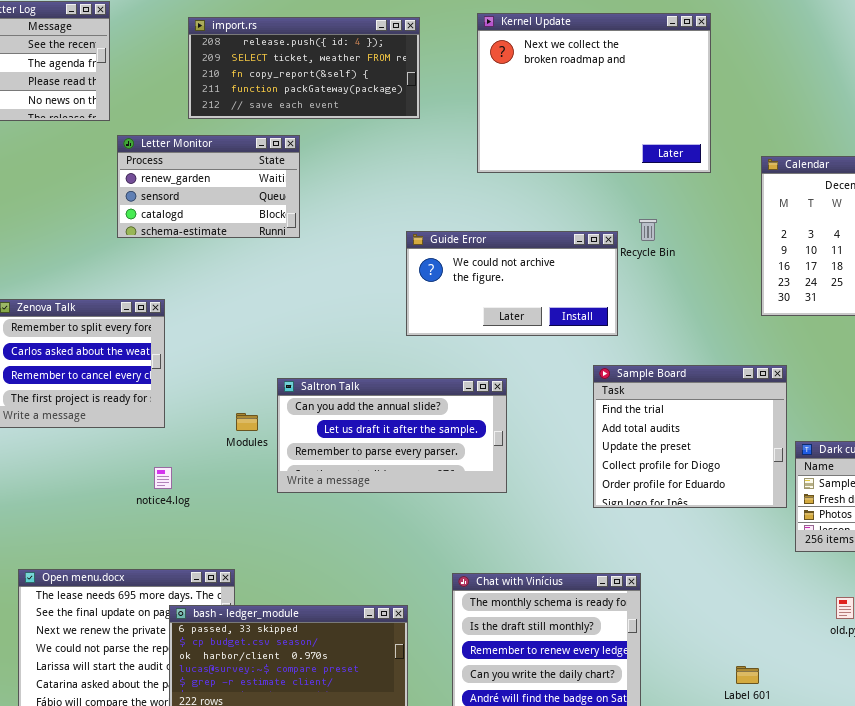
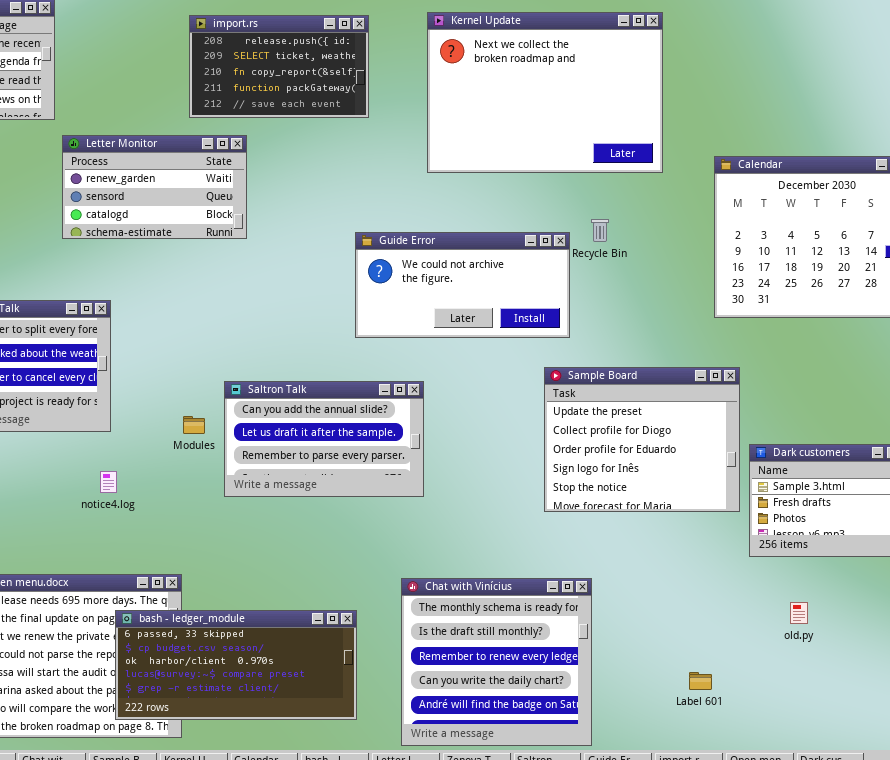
import.rs: [188,17,420,119] -> [189,15,369,118], resized
Sample Board: [593,365,787,508] -> [544,367,740,512], scrolled down 2 rows
Saltron Talk: [277,378,507,493] -> [224,381,424,497], resized

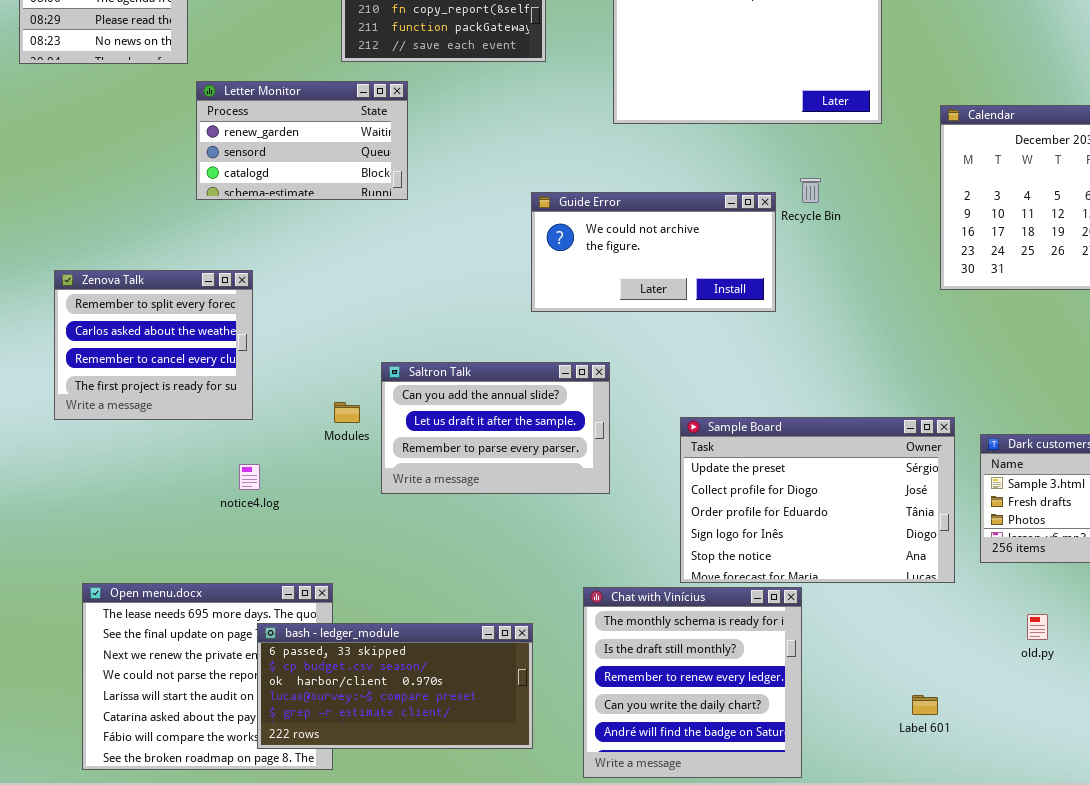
Sample Board: [544,367,740,512] -> [680,417,955,583], moved, resized

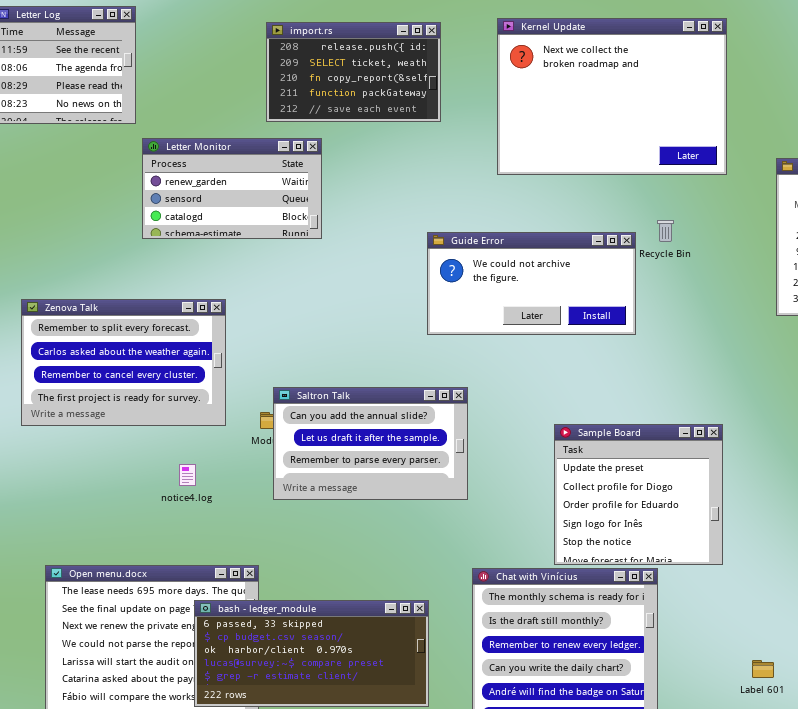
Zenova Talk: [54,270,253,420] -> [21,299,226,426], resized
Saltron Talk: [381,362,610,494] -> [273,387,468,500], moved
Sample Board: [680,417,955,583] -> [554,424,723,565], resized

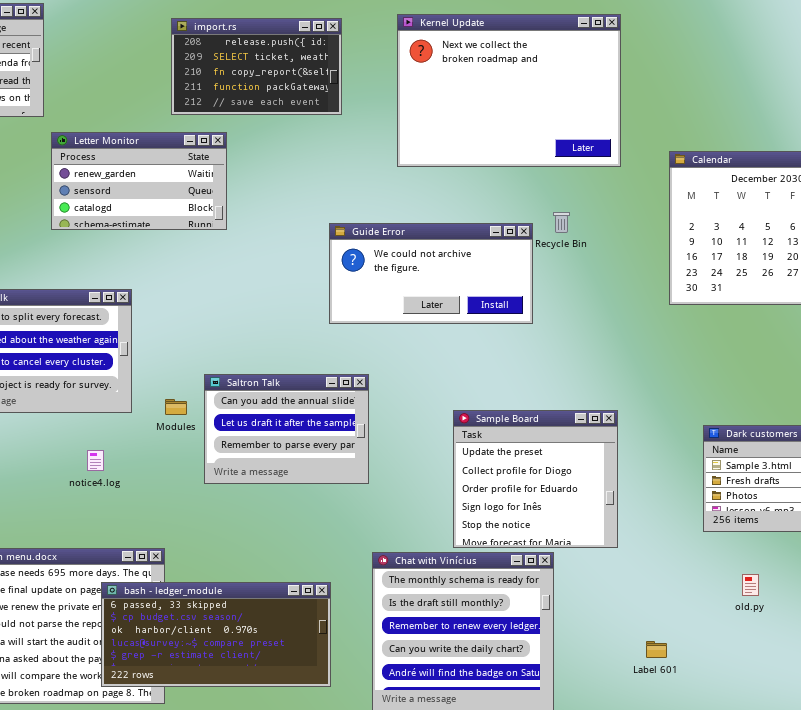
Saltron Talk: [273,387,468,500] -> [204,374,369,484], resized

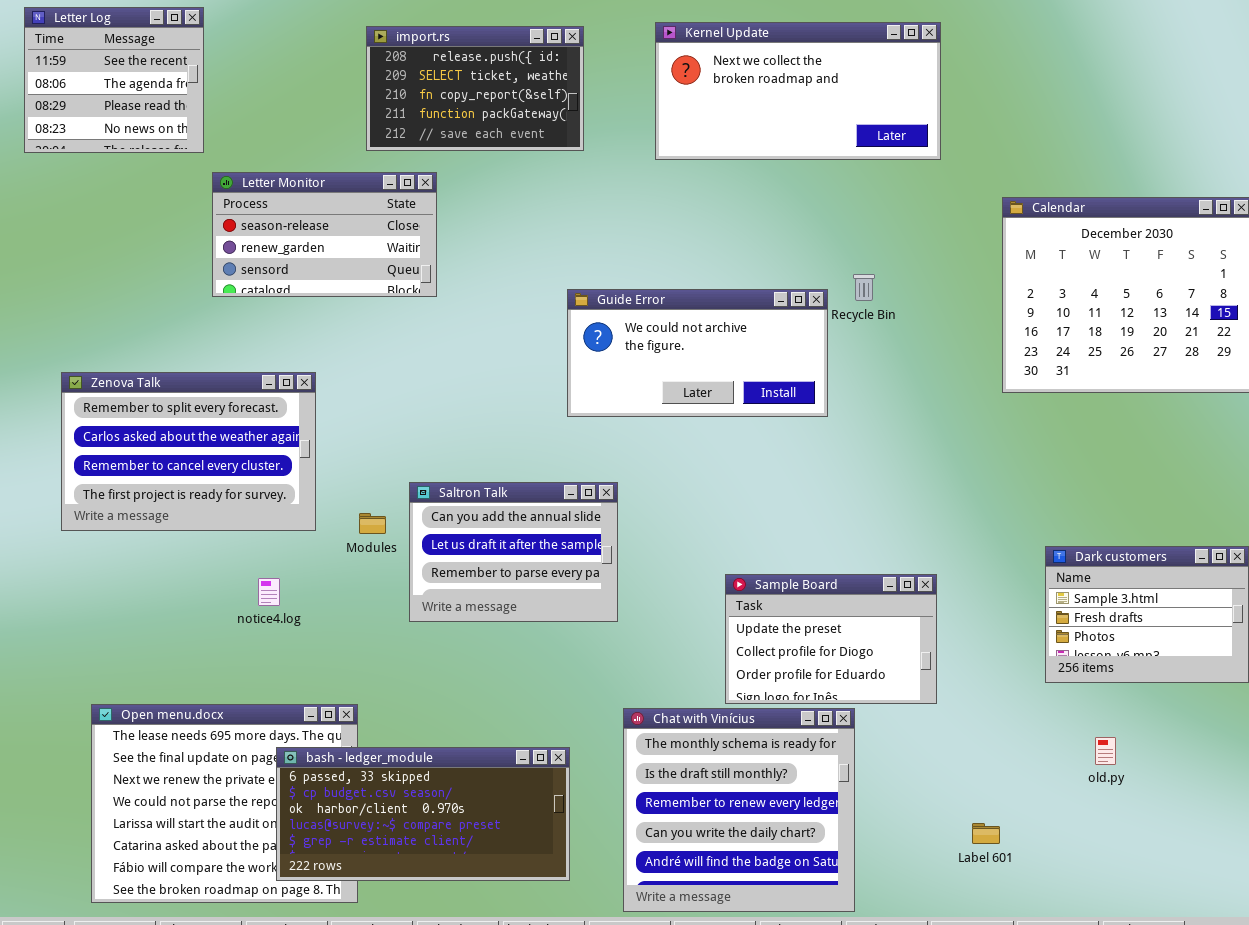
Kernel Update: [397,14,621,167] -> [655,22,941,160], resized
Letter Monitor: [51,132,227,230] -> [212,172,437,297], scrolled up 1 row
Sample Board: [453,410,618,548] -> [725,574,937,704], resized

